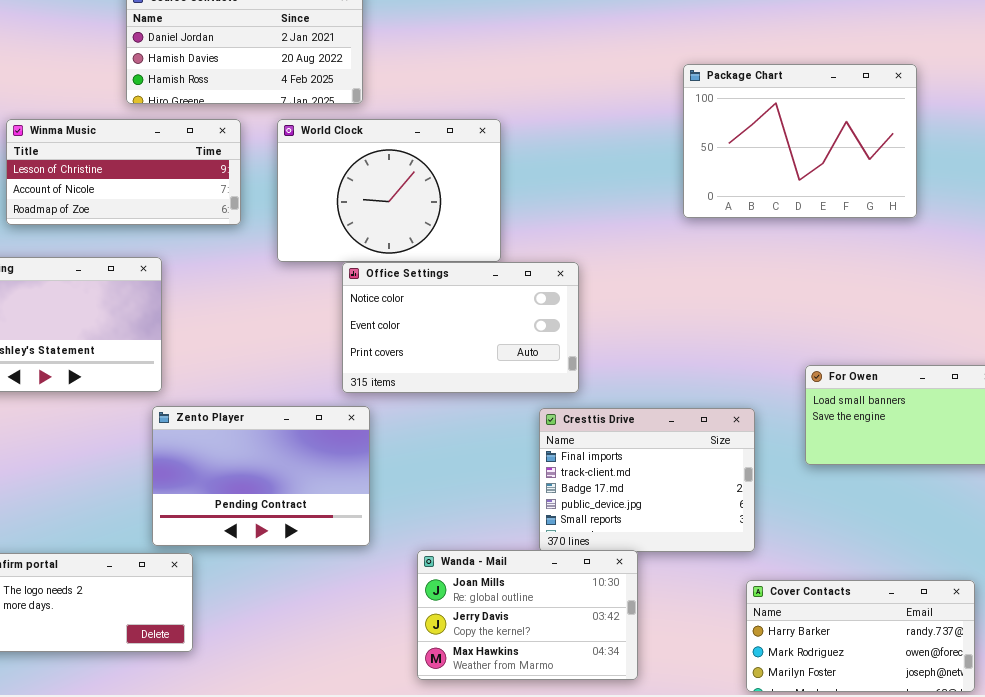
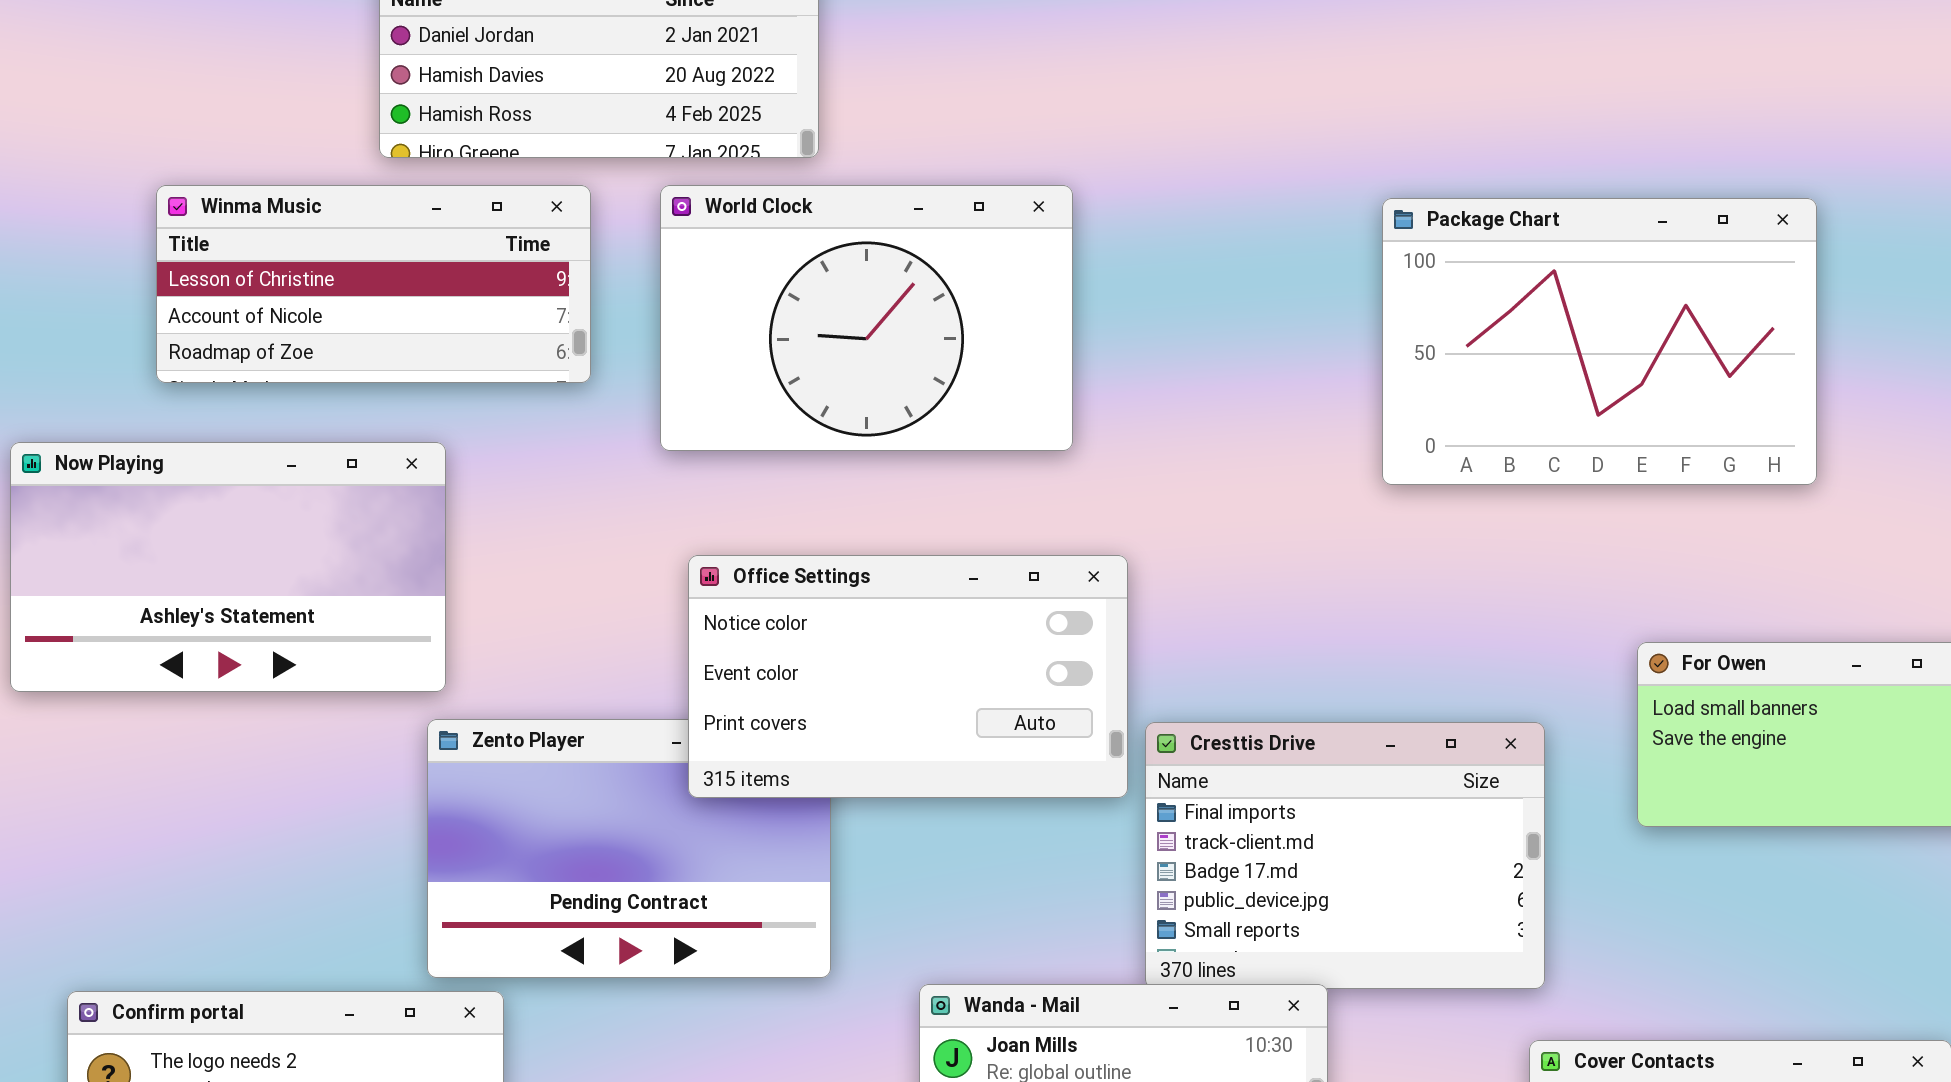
Package Chart: [683,64,917,218] -> [1382,198,1817,485], moved
Office Settings: [342,262,579,393] -> [688,555,1128,798], moved

